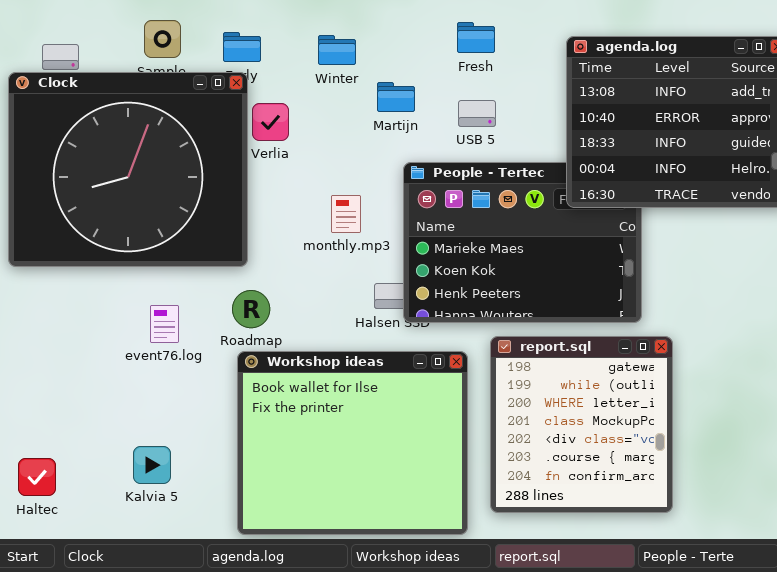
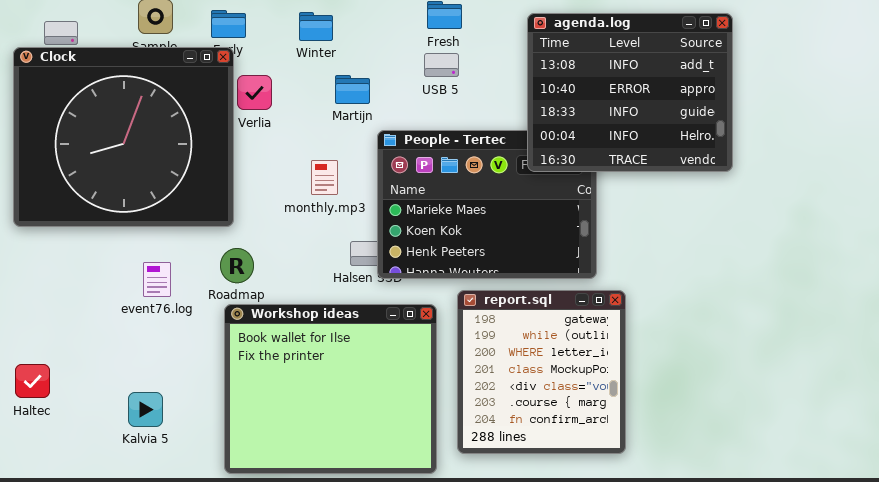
Martijn: [377,82,415,112] -> [335,75,370,104], moved
USB 5: [458,100,496,127] -> [424,53,459,77], moved
Haltec: [18,458,56,496] -> [15,364,50,398], moved

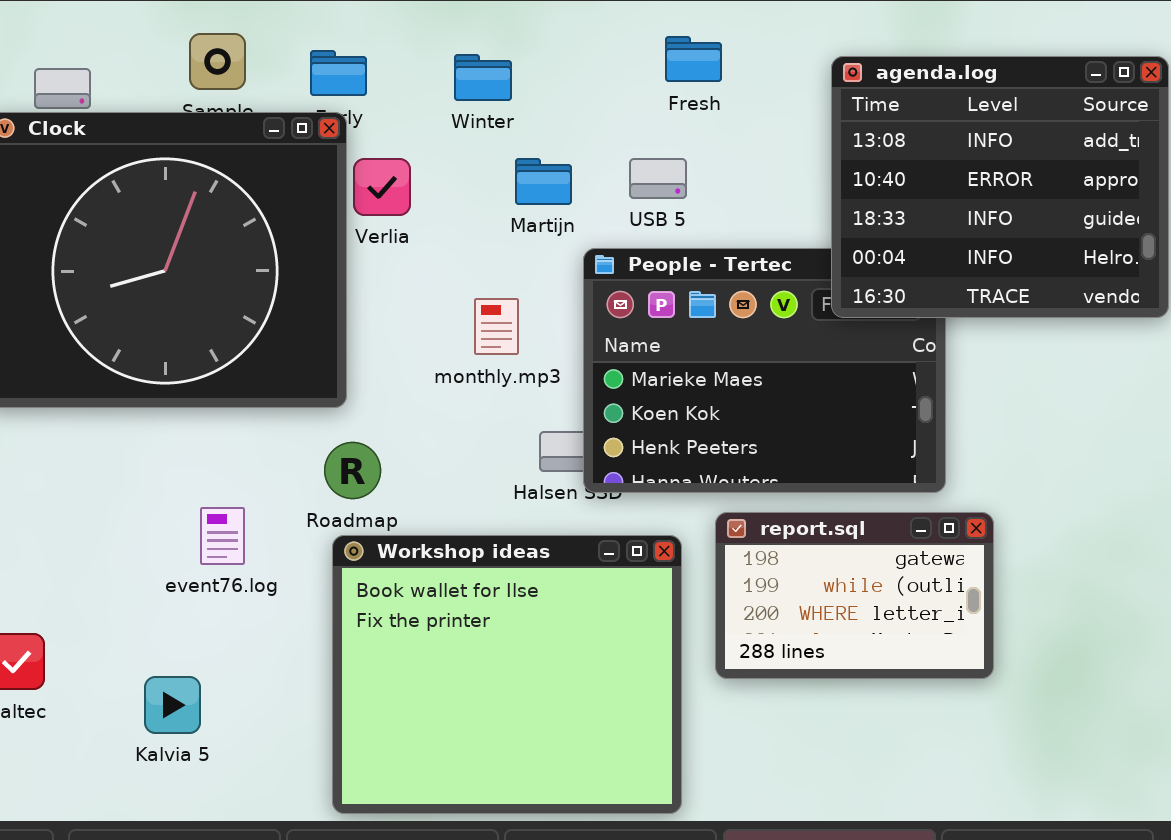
USB 5: [424,53,459,77] -> [629,158,687,199], moved
event76.log: [143,262,171,297] -> [200,507,245,565], moved
report.sql: [457,290,626,454] -> [715,512,994,679], resized
Kalvia 5: [128,392,163,427] -> [144,676,201,734], moved

